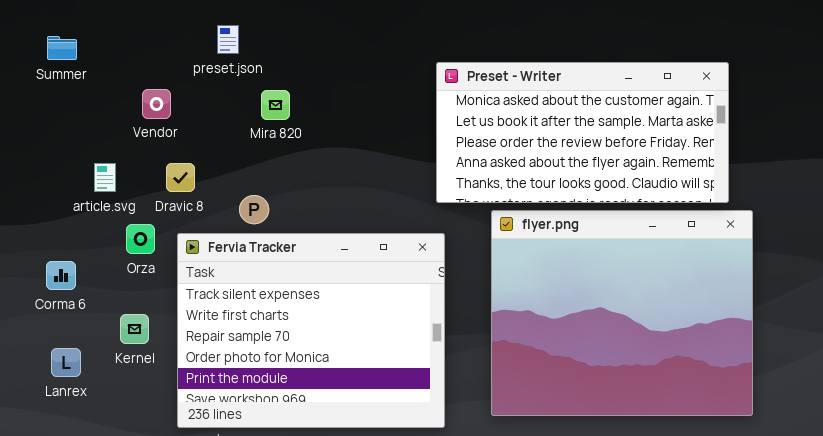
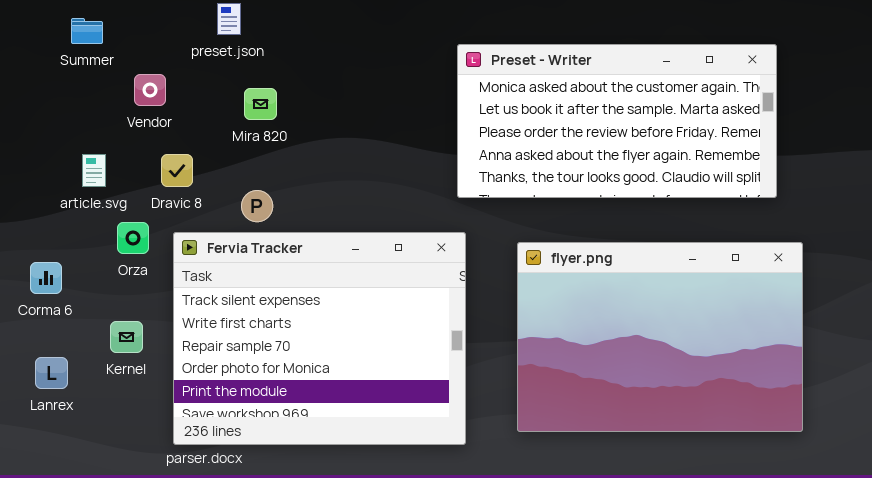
Summer: [47,36,77,60] -> [71,18,103,44], moved
Mira 820: [261,90,290,120] -> [244,88,277,120], moved
flyer.png: [491,210,753,416] -> [517,242,803,432], resized

